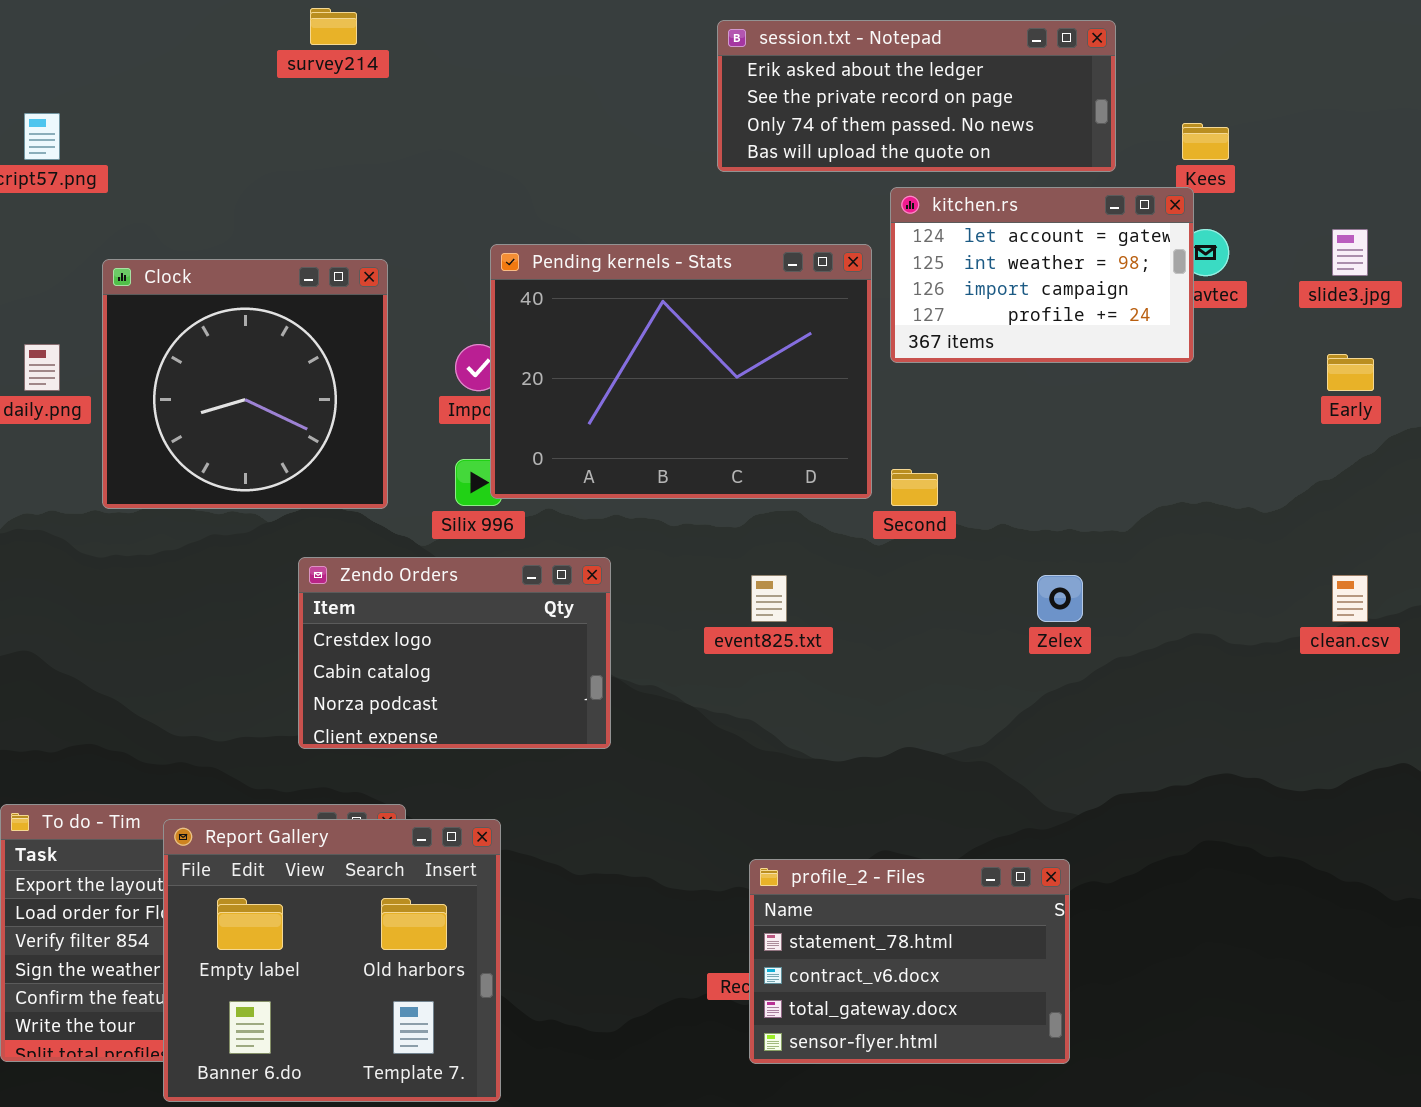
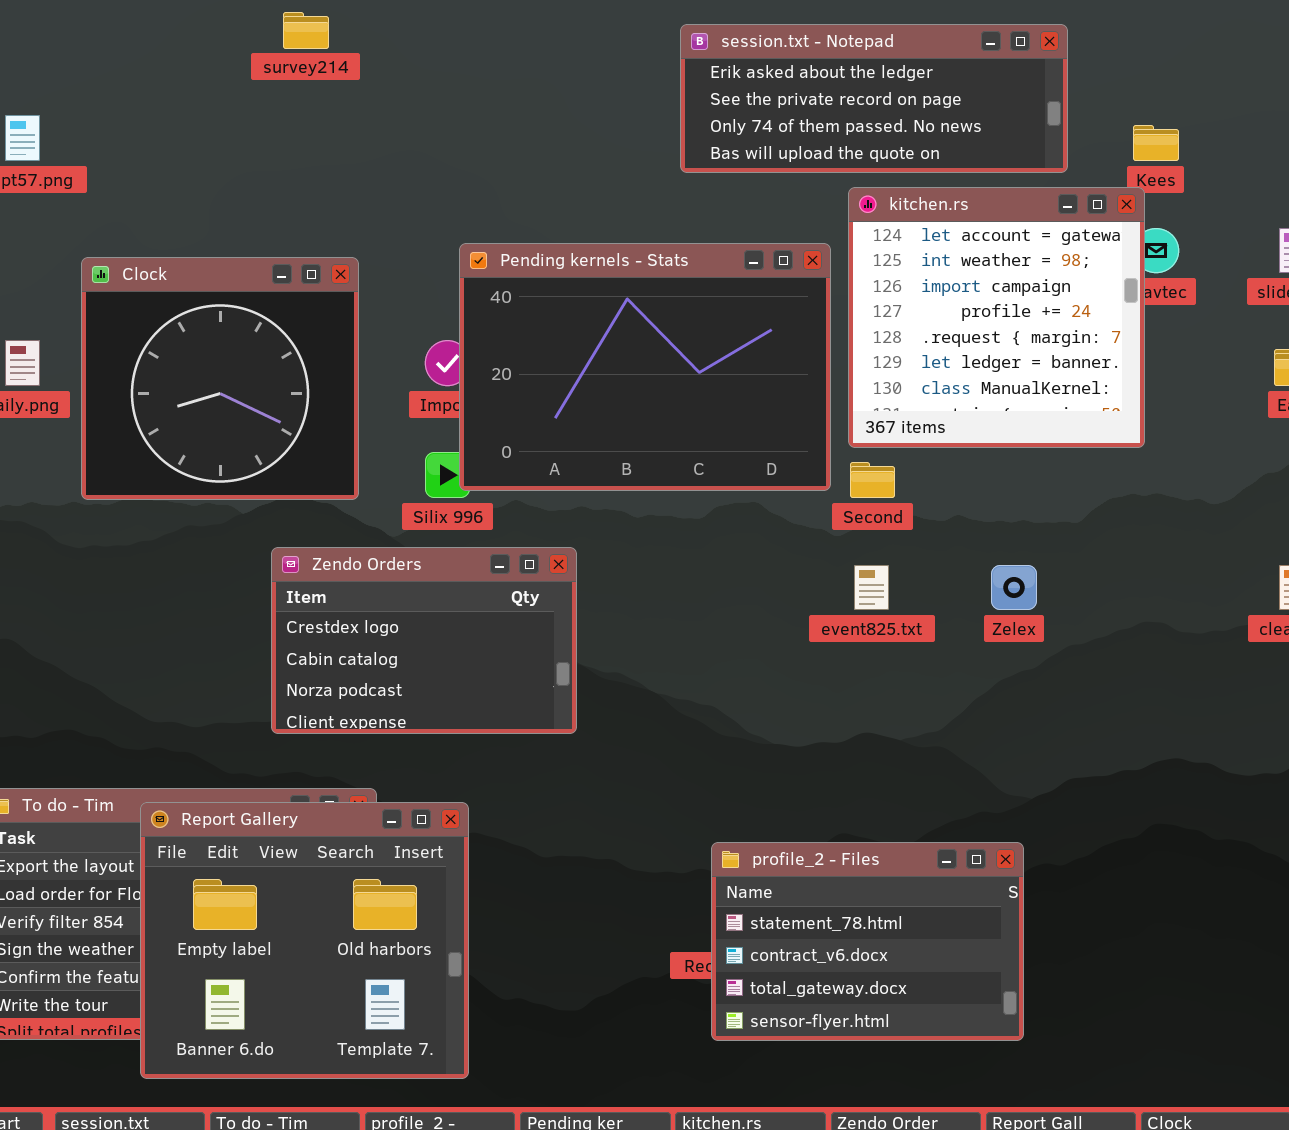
kitchen.rs: [890,187,1194,363] -> [848,187,1145,448], resized
event825.txt: [751,575,787,622] -> [854,565,889,610], moved

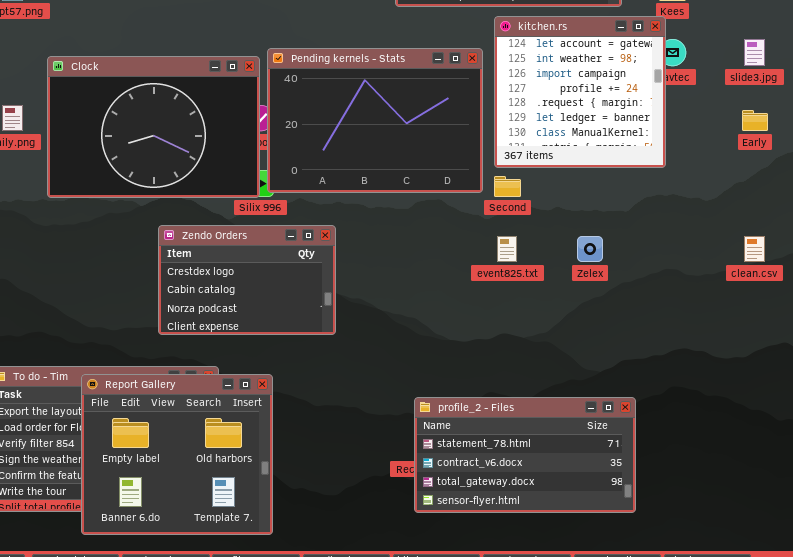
Clock: [81,257,359,500] -> [47,56,260,198], resized
profile_2 - Files: [711,842,1024,1041] -> [414,397,636,513], resized

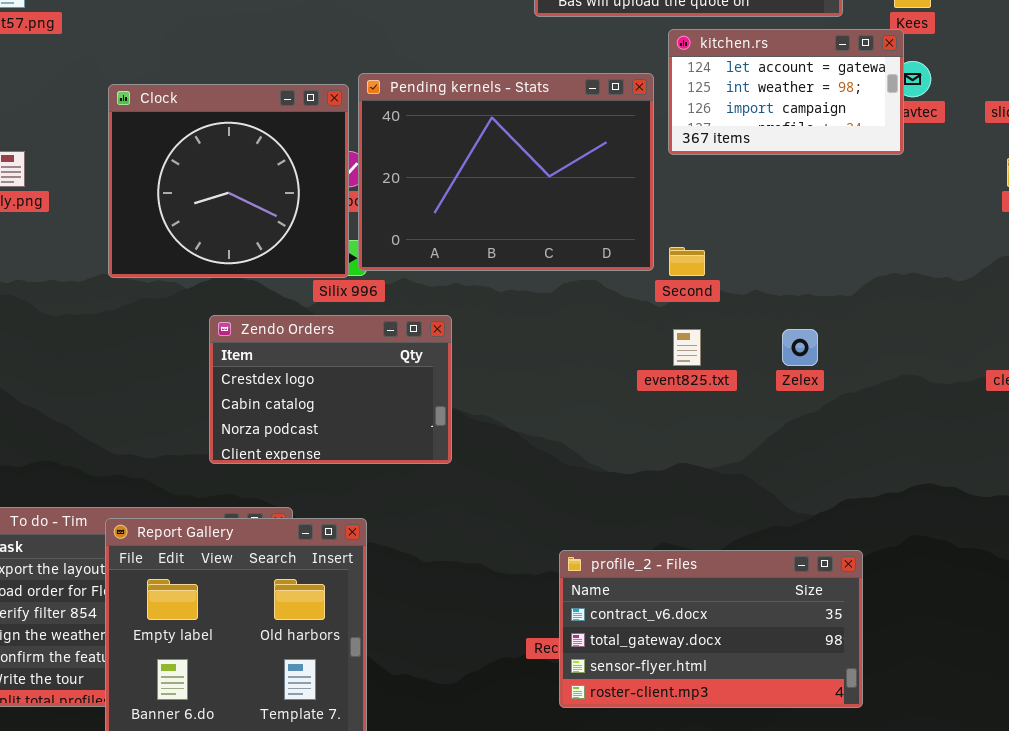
kitchen.rs: [494,16,666,168] -> [668,29,904,155], resized
Clock: [47,56,260,198] -> [108,84,349,278], resized
profile_2 - Files: [414,397,636,513] -> [559,550,863,708], scrolled down 1 row

